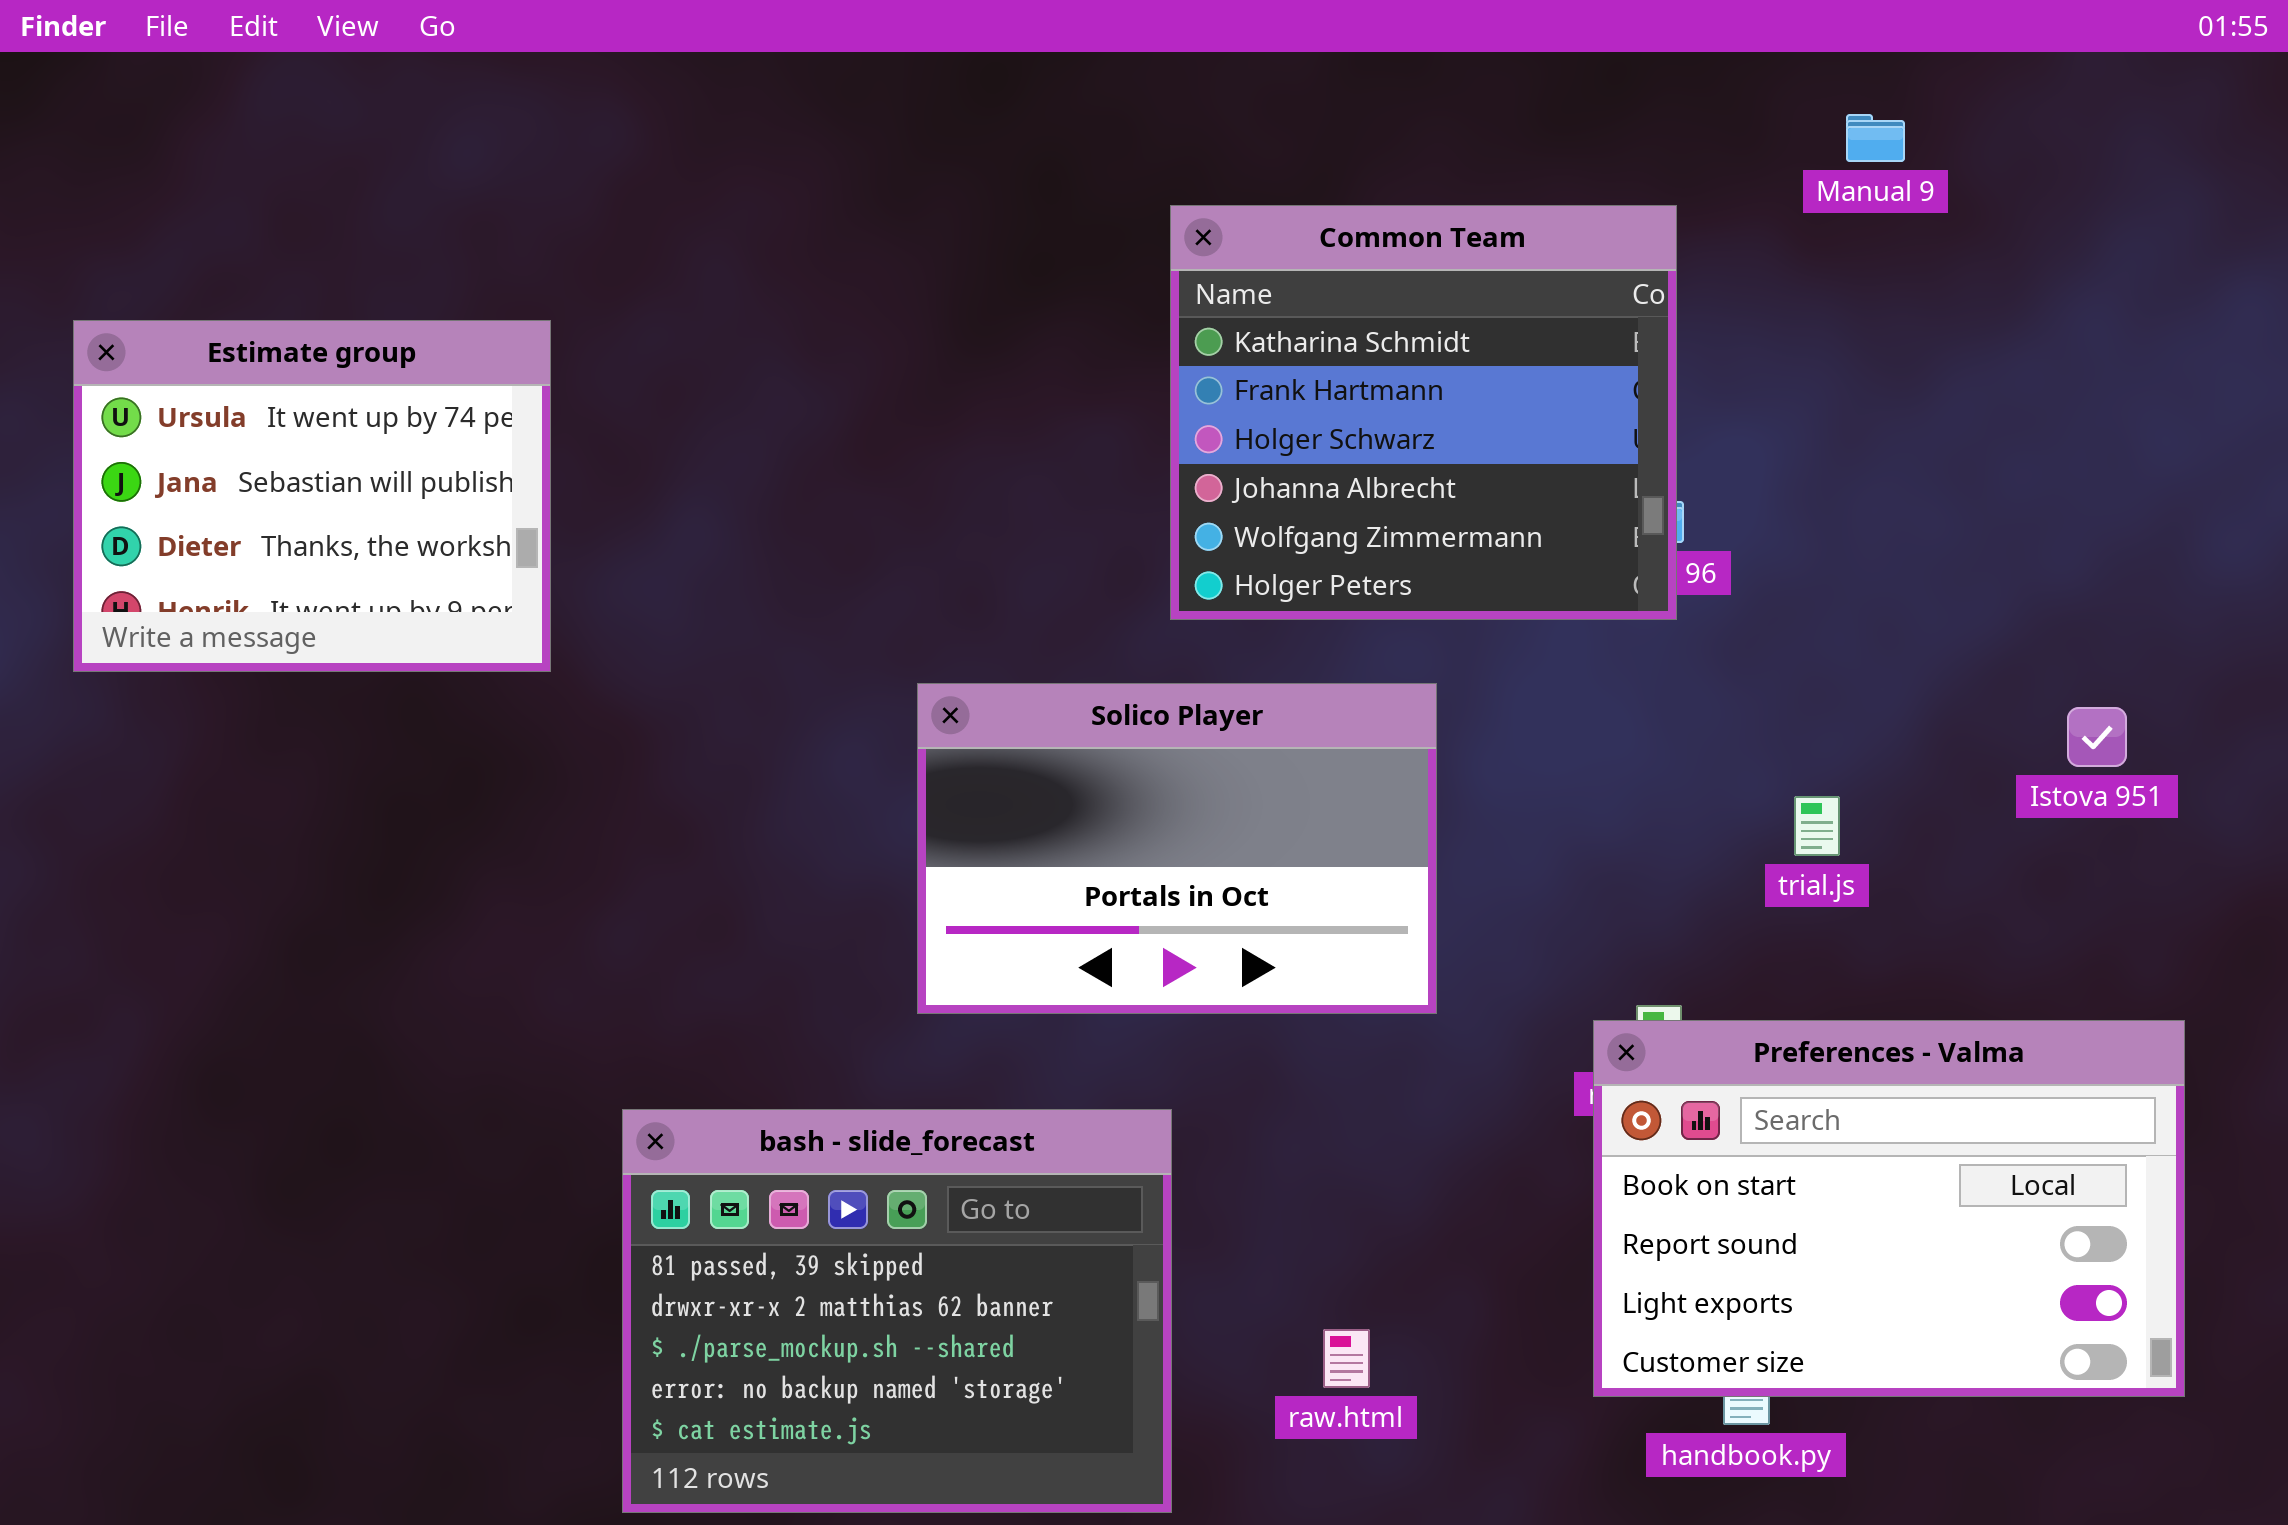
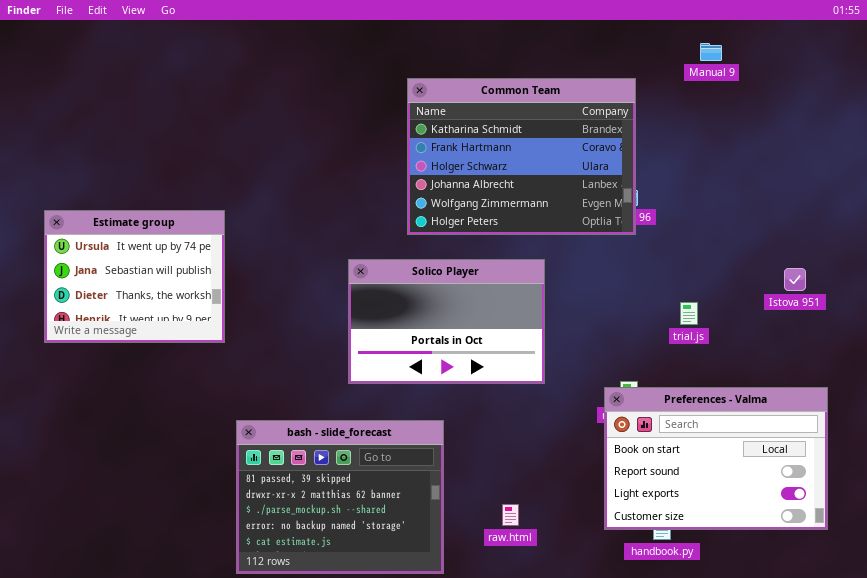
Common Team: [1170,205,1677,620] -> [407,78,636,235], resized
Estimate group: [73,320,551,672] -> [44,210,225,343], moved

